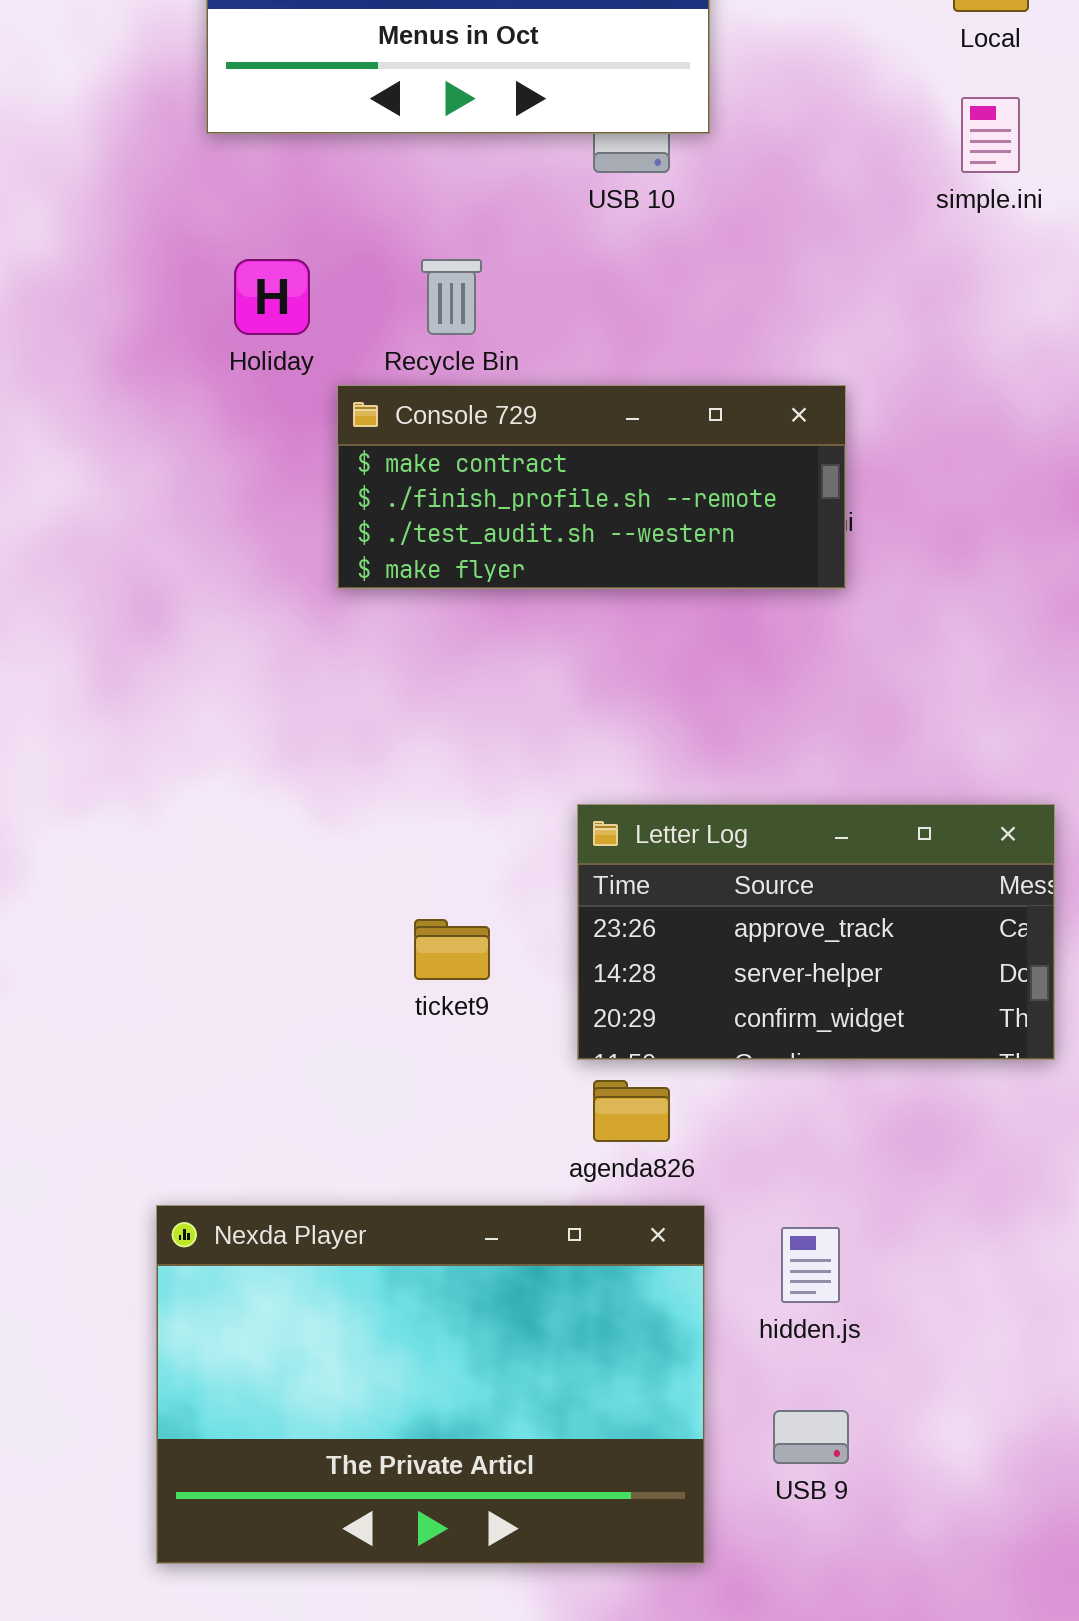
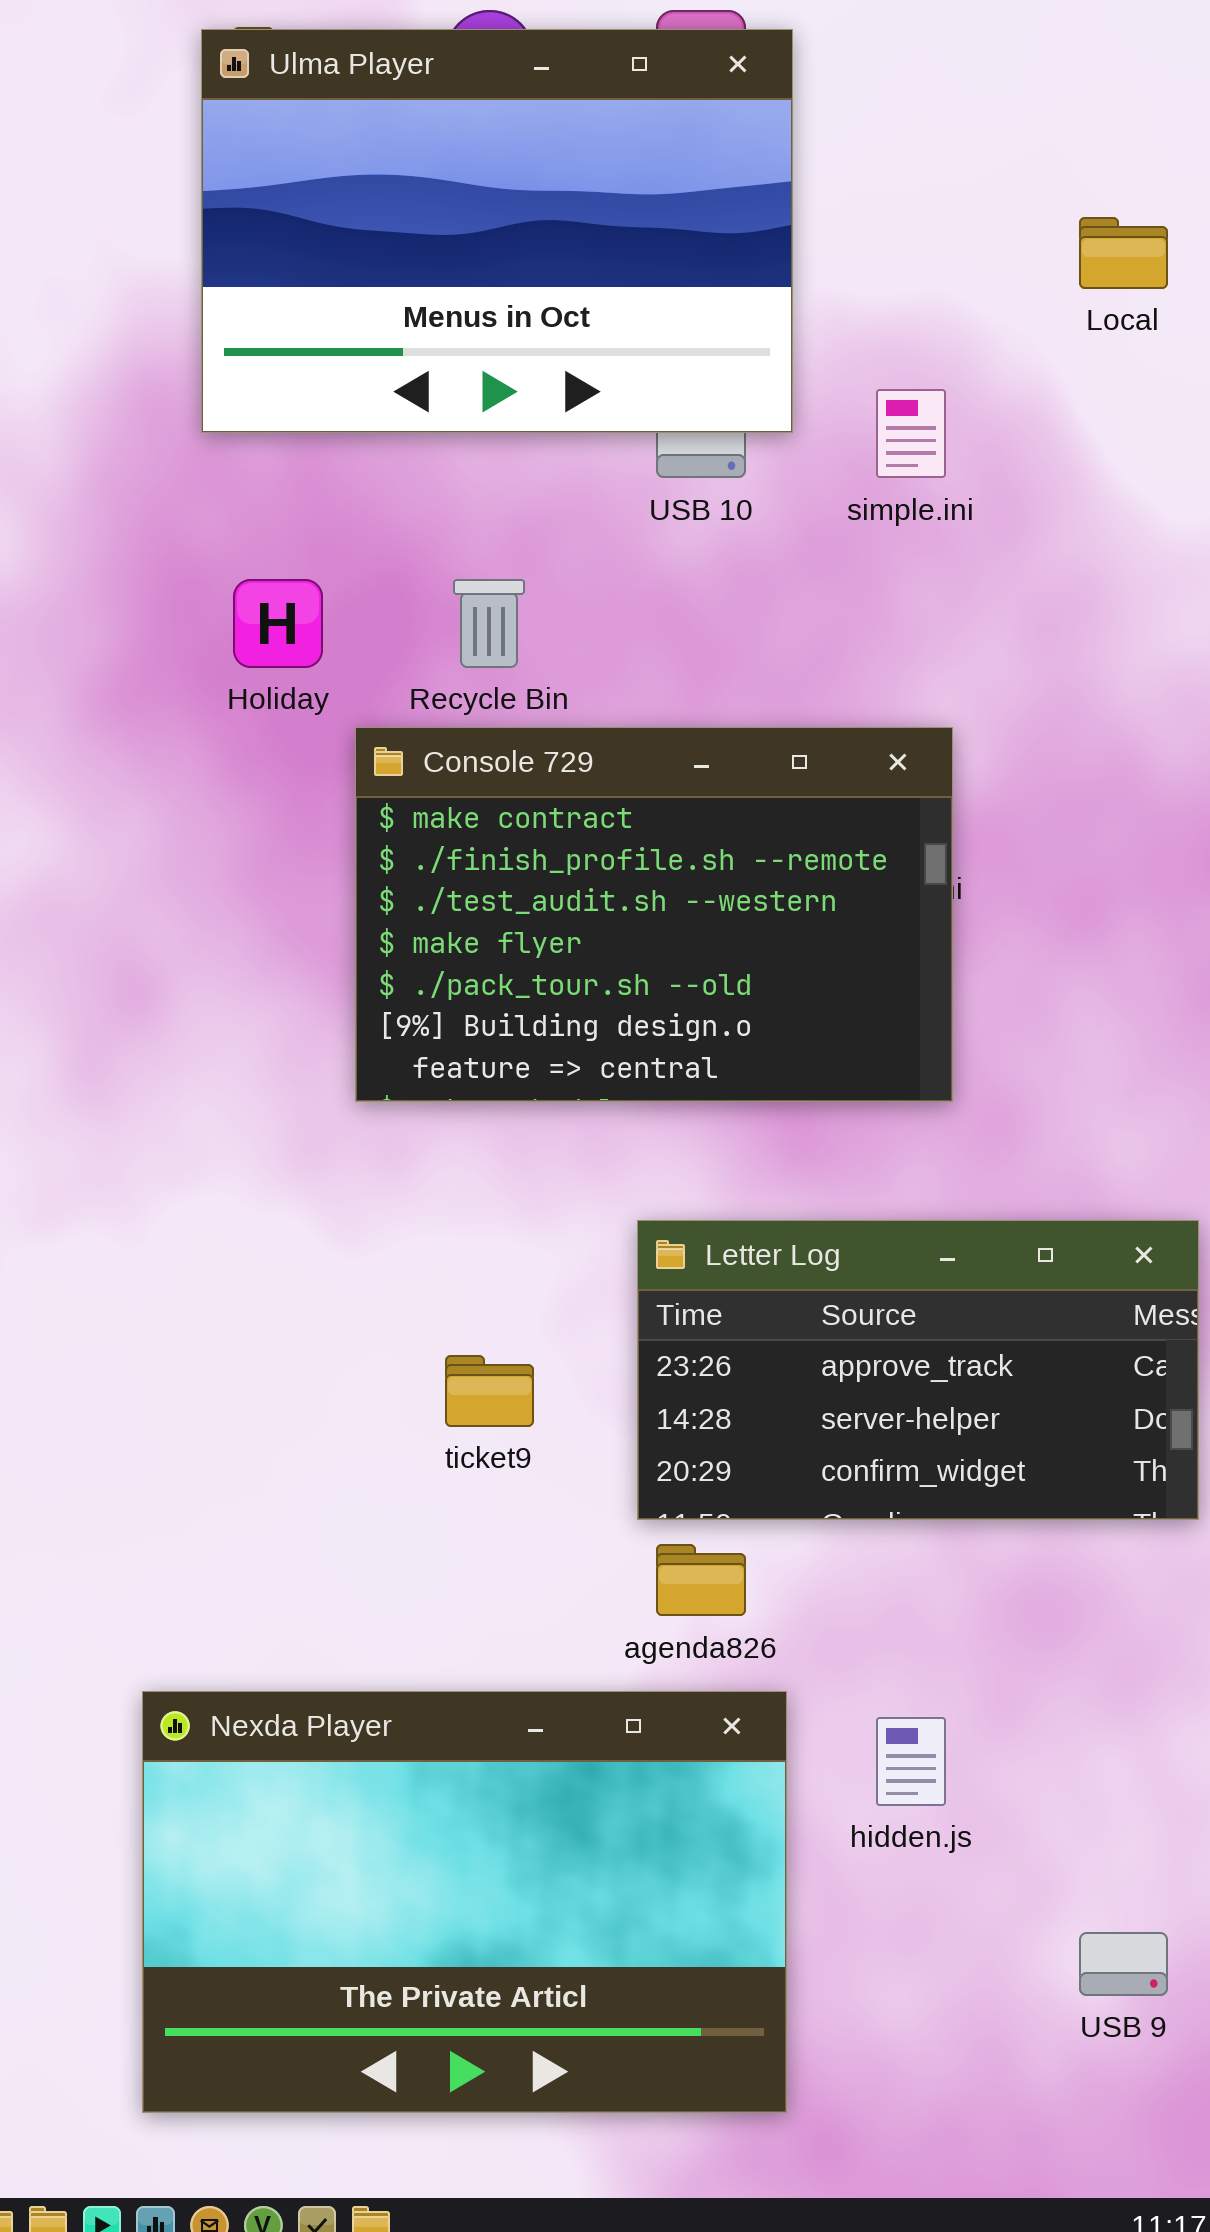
simple.ini: [961,97,1020,173] -> [876,389,946,478], moved
Console 729: [337,385,846,589] -> [355,727,953,1102], resized
USB 9: [773,1410,849,1464] -> [1079,1932,1168,1996], moved

